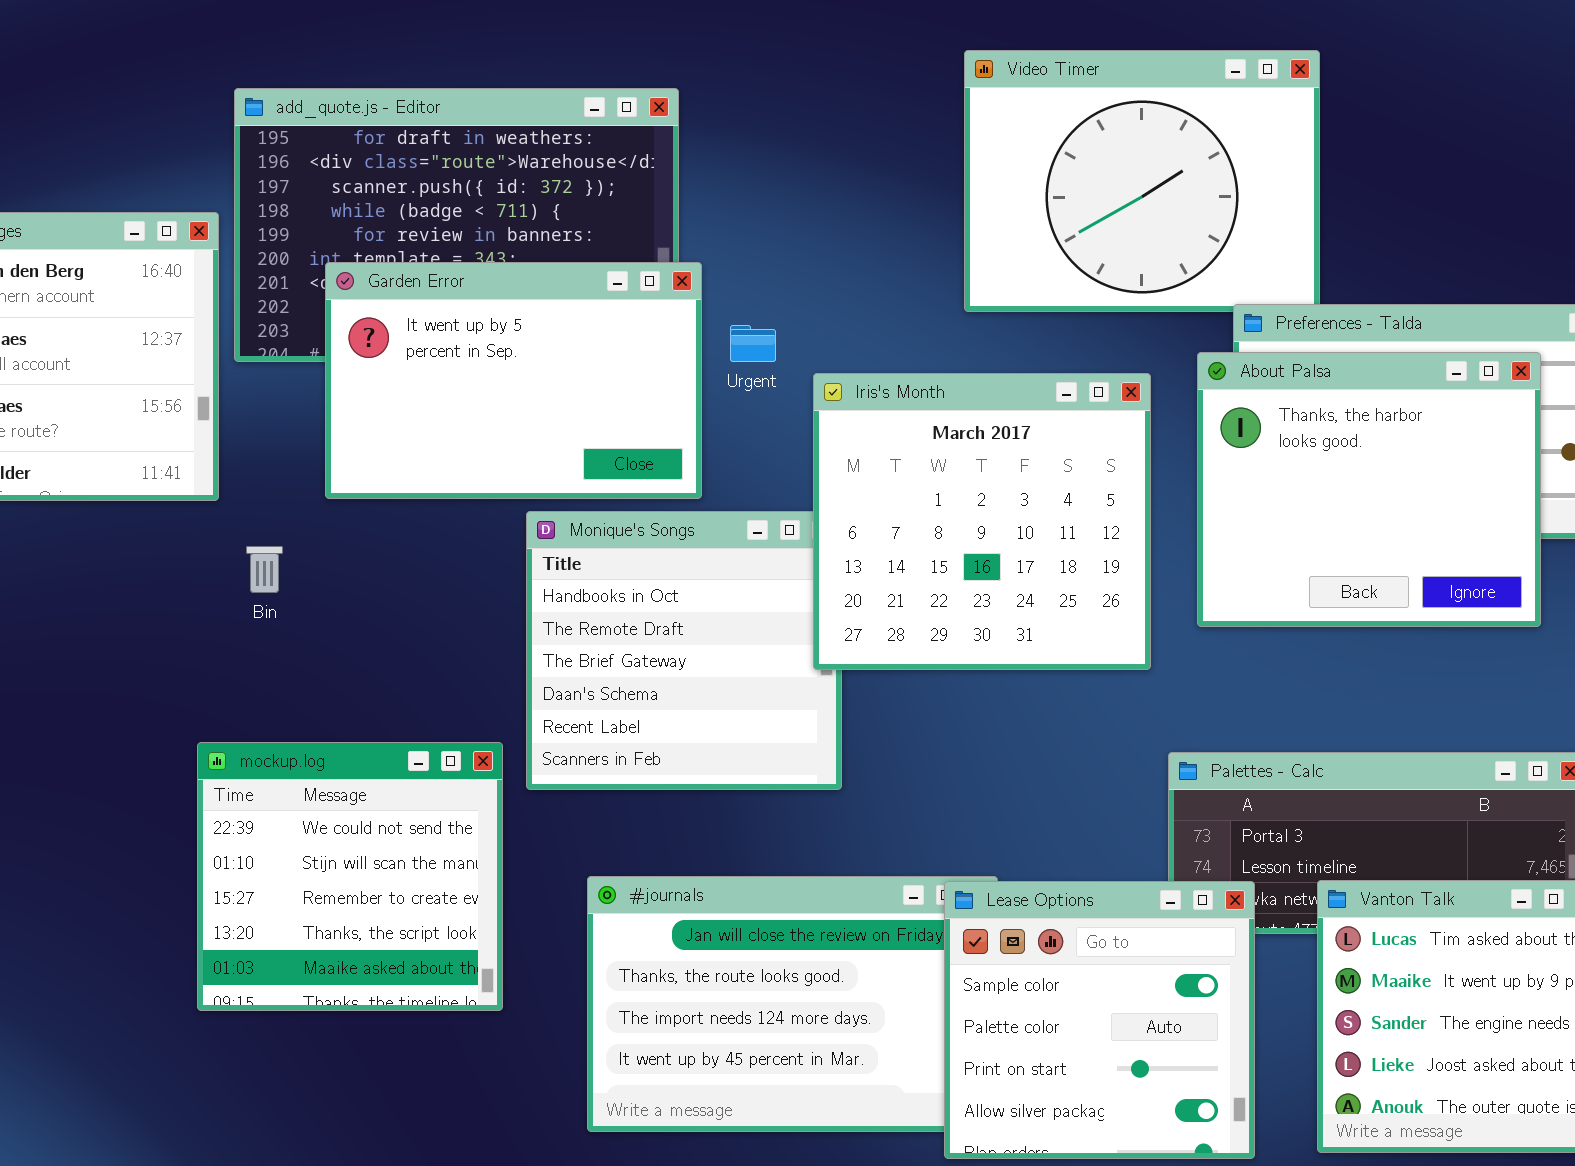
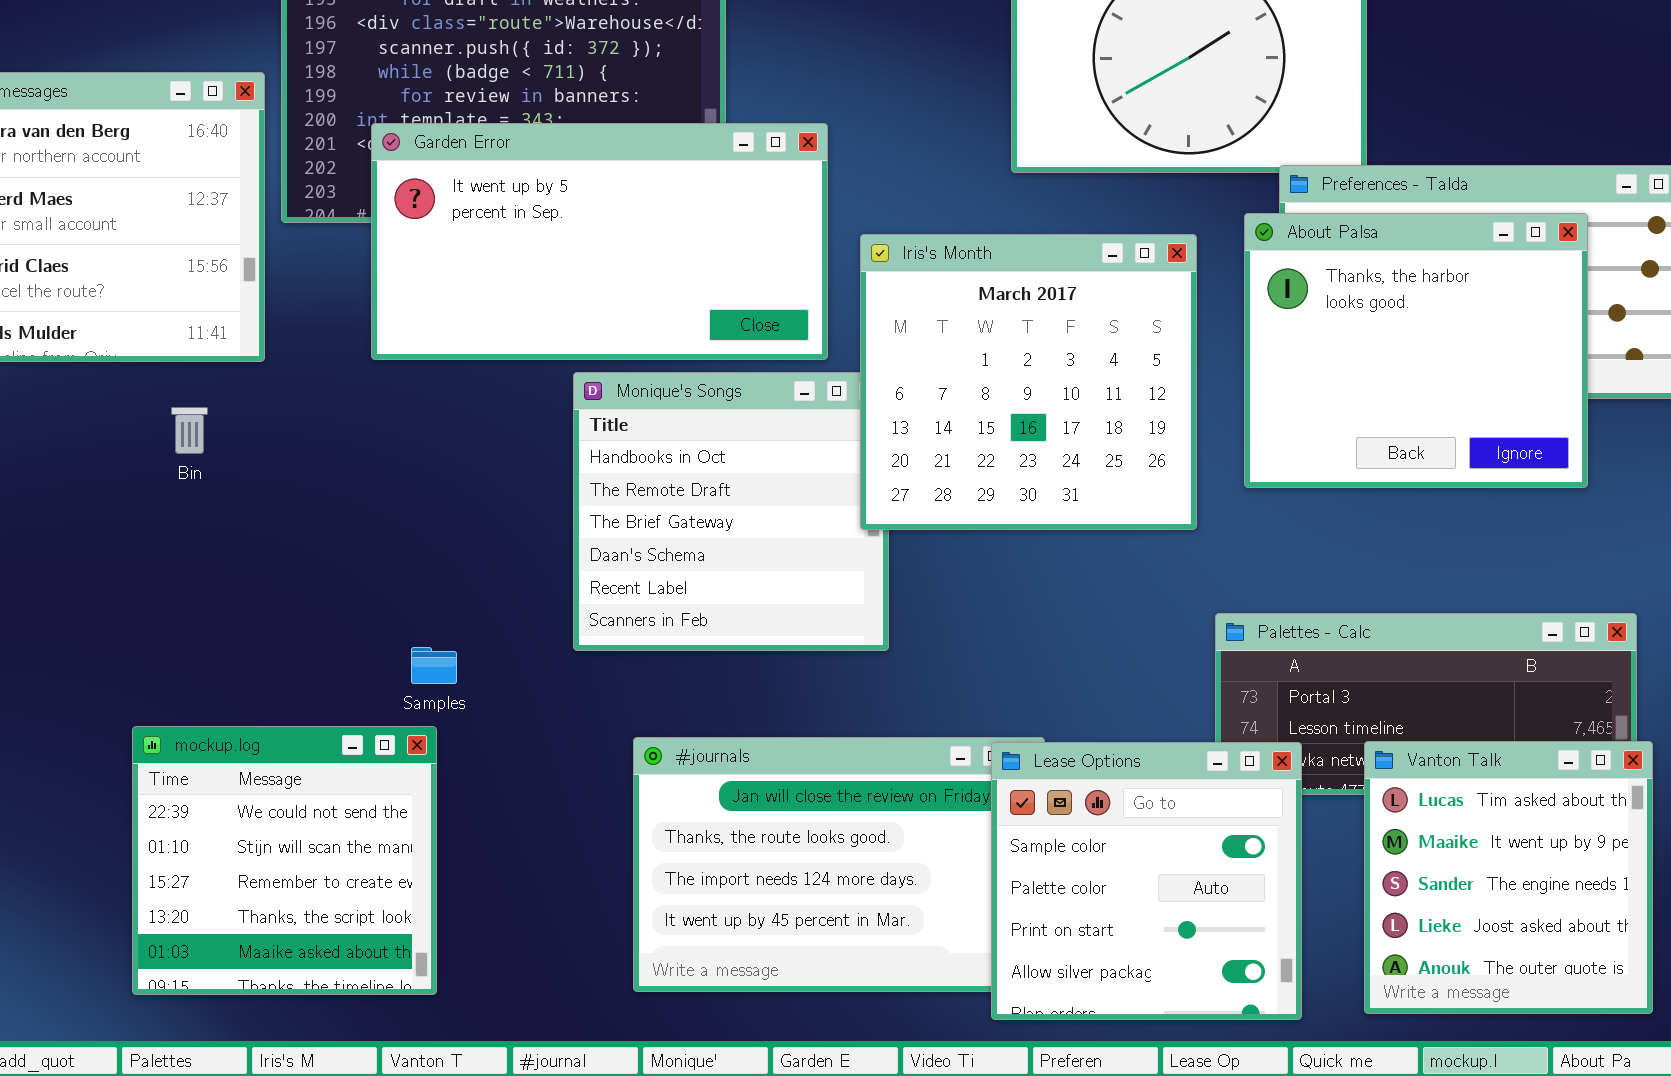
Garden Error: [325,262,702,499] -> [371,123,828,360], resized
Bin: [246,546,283,593] -> [171,407,208,454], moved
mockup.log: [197,742,503,1011] -> [132,726,437,995], moved

